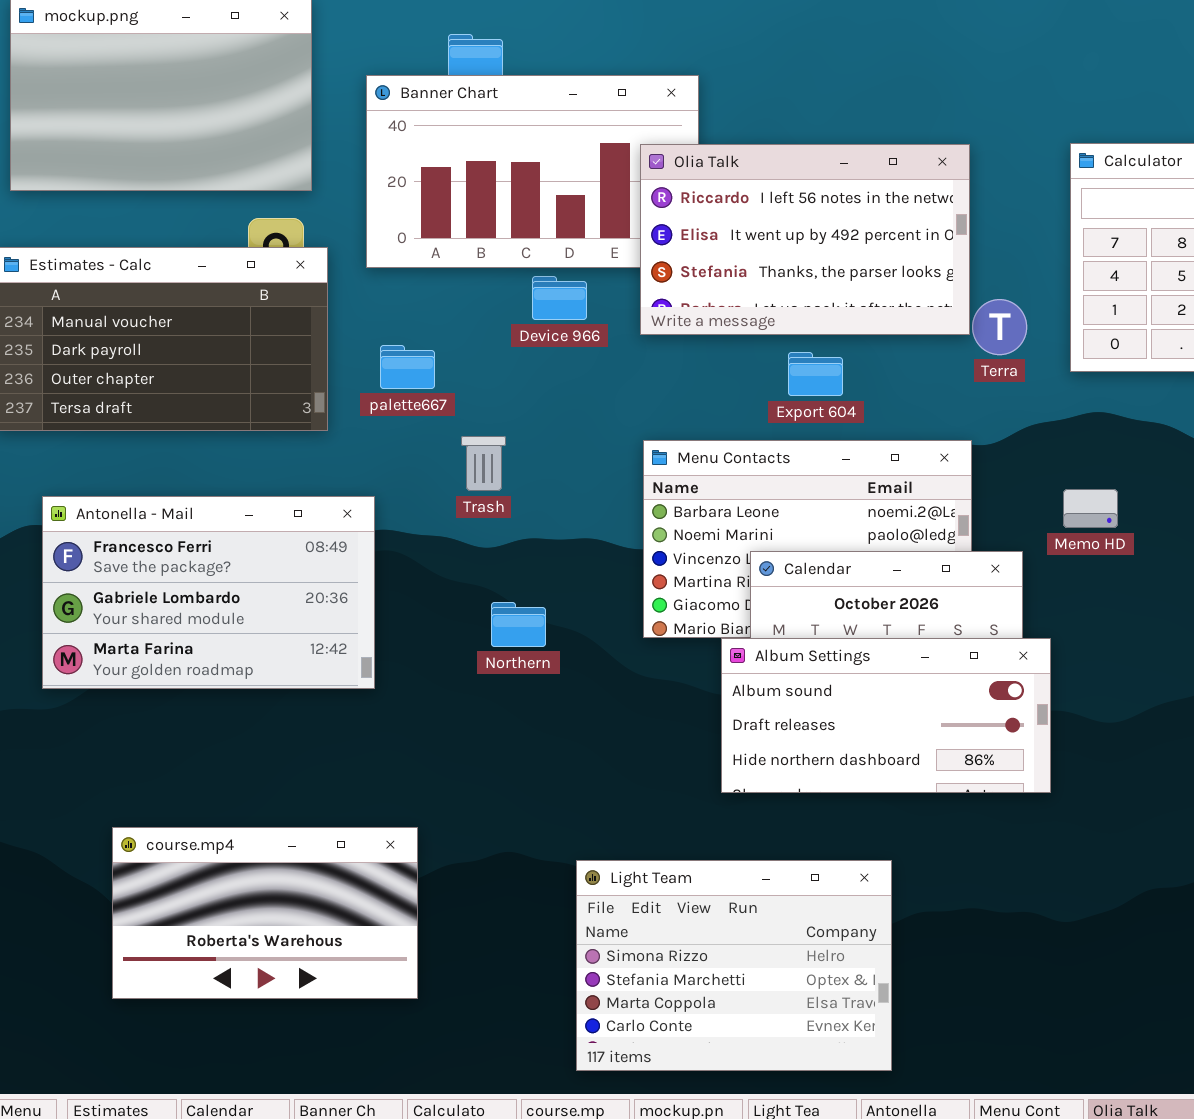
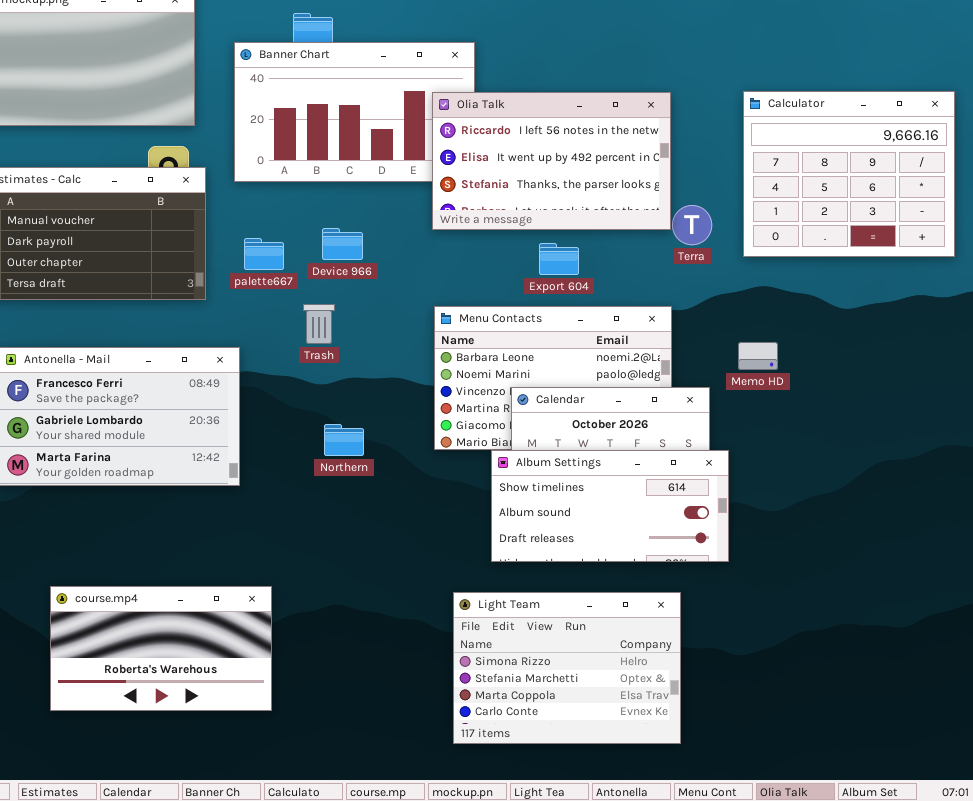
Device 966: [532,276,587,320] -> [322,228,363,260], moved
Album Settings: [721,638,1051,793] -> [491,450,729,562], scrolled up 1 row
Light Team: [576,860,892,1071] -> [453,592,681,744], moved

